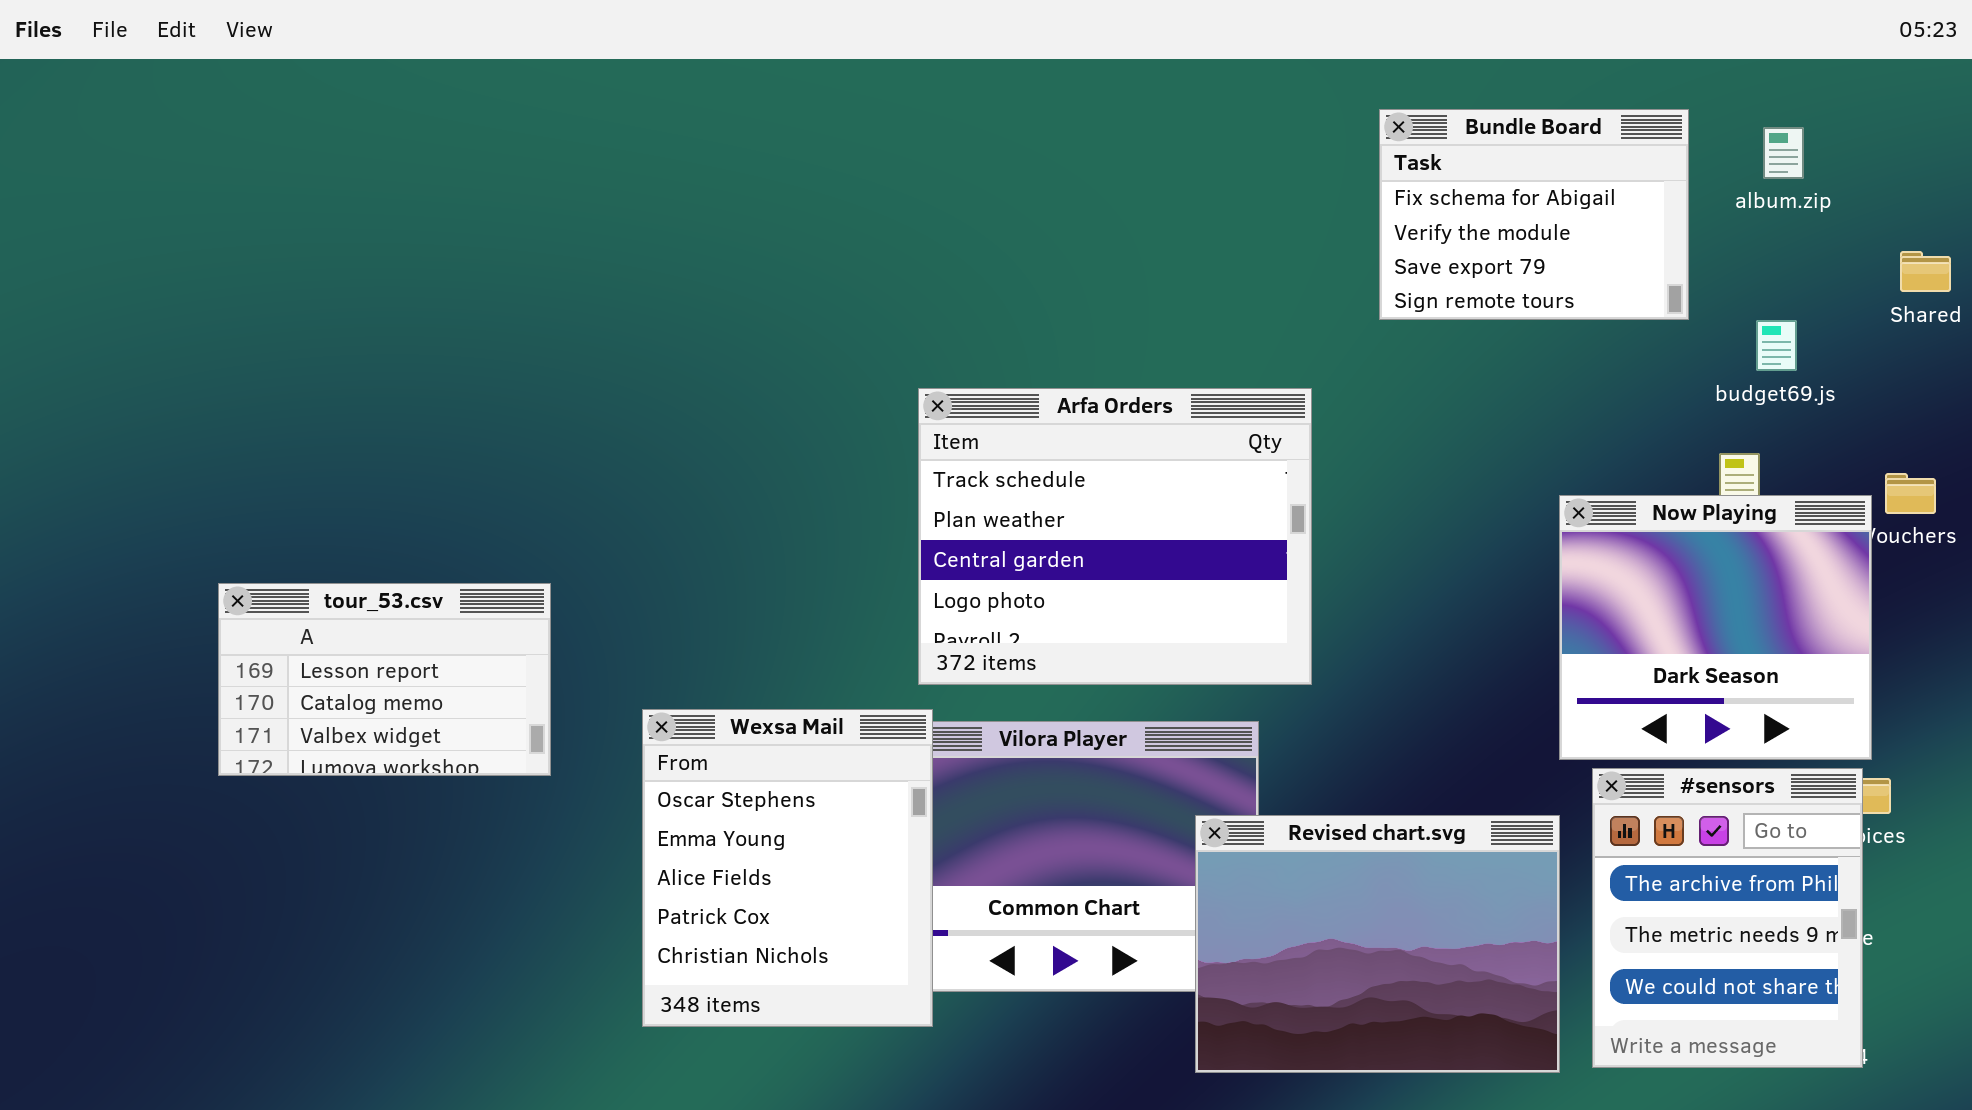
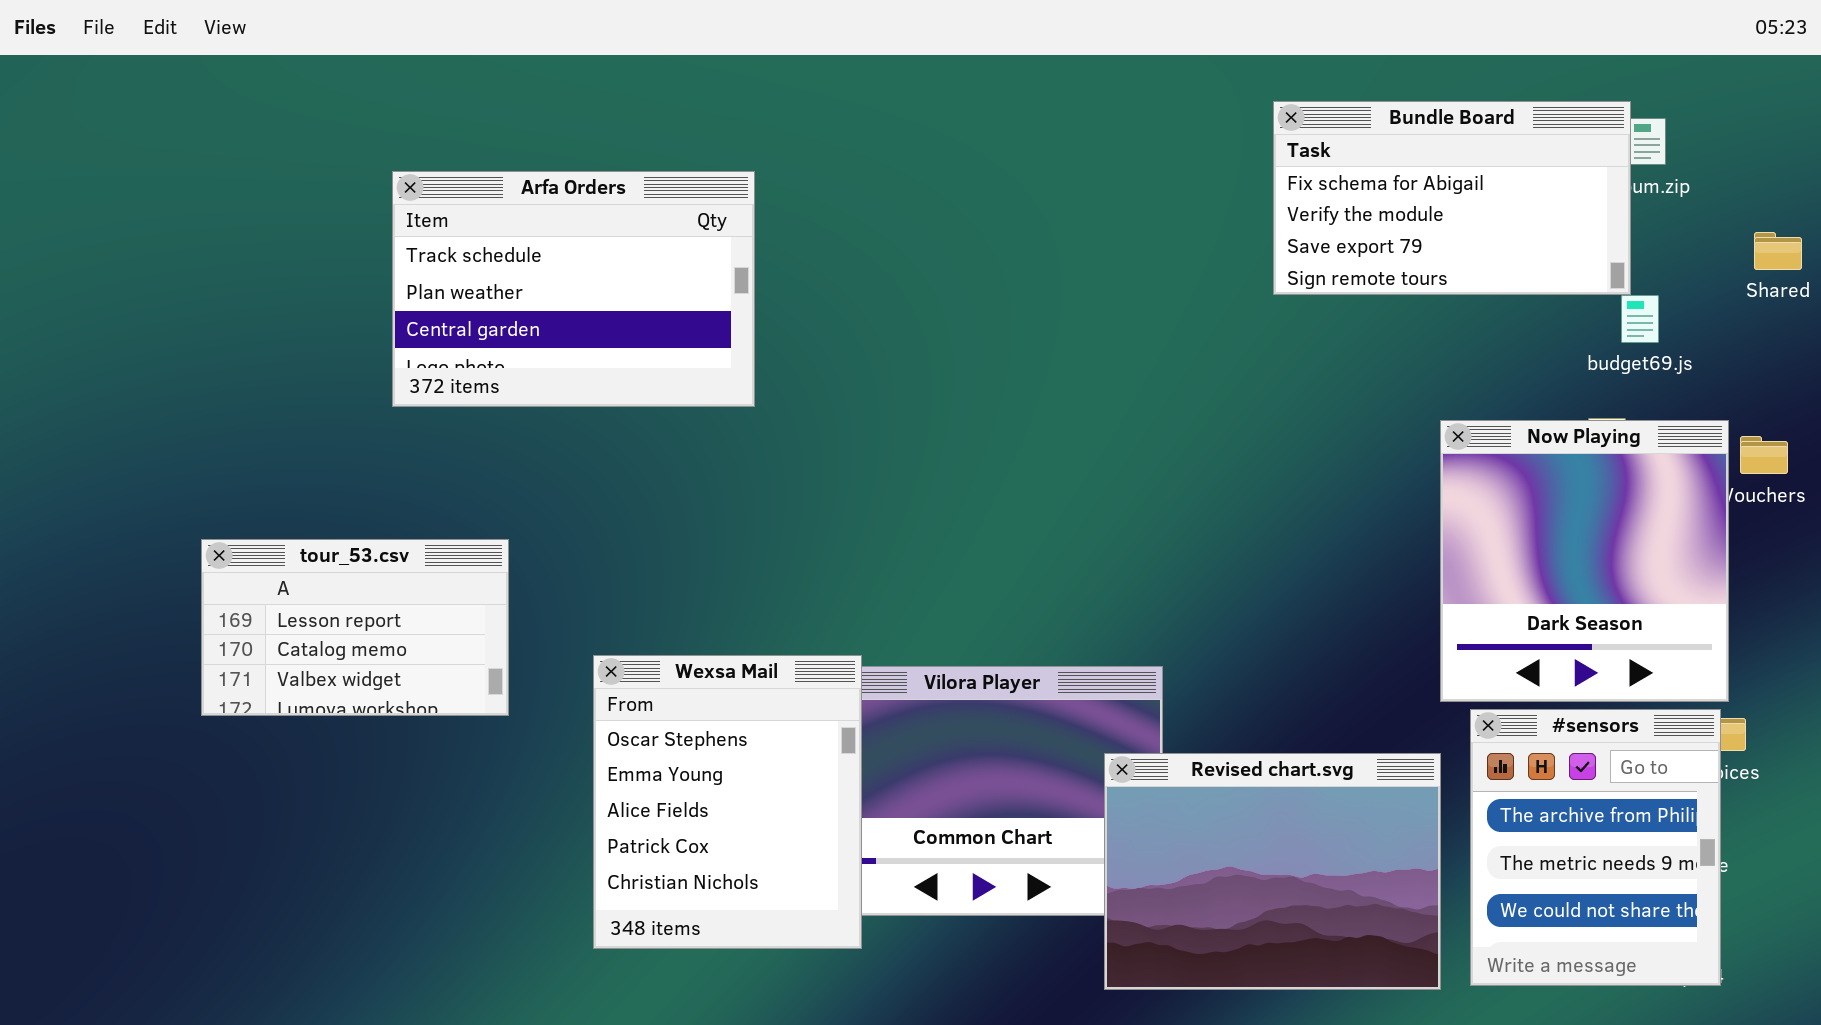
Bundle Board: [1379,109,1689,320] -> [1273,101,1631,295], resized
Arfa Orders: [918,388,1312,685] -> [392,171,755,407], moved, resized
Now Playing: [1559,495,1872,760] -> [1440,420,1729,702], resized

